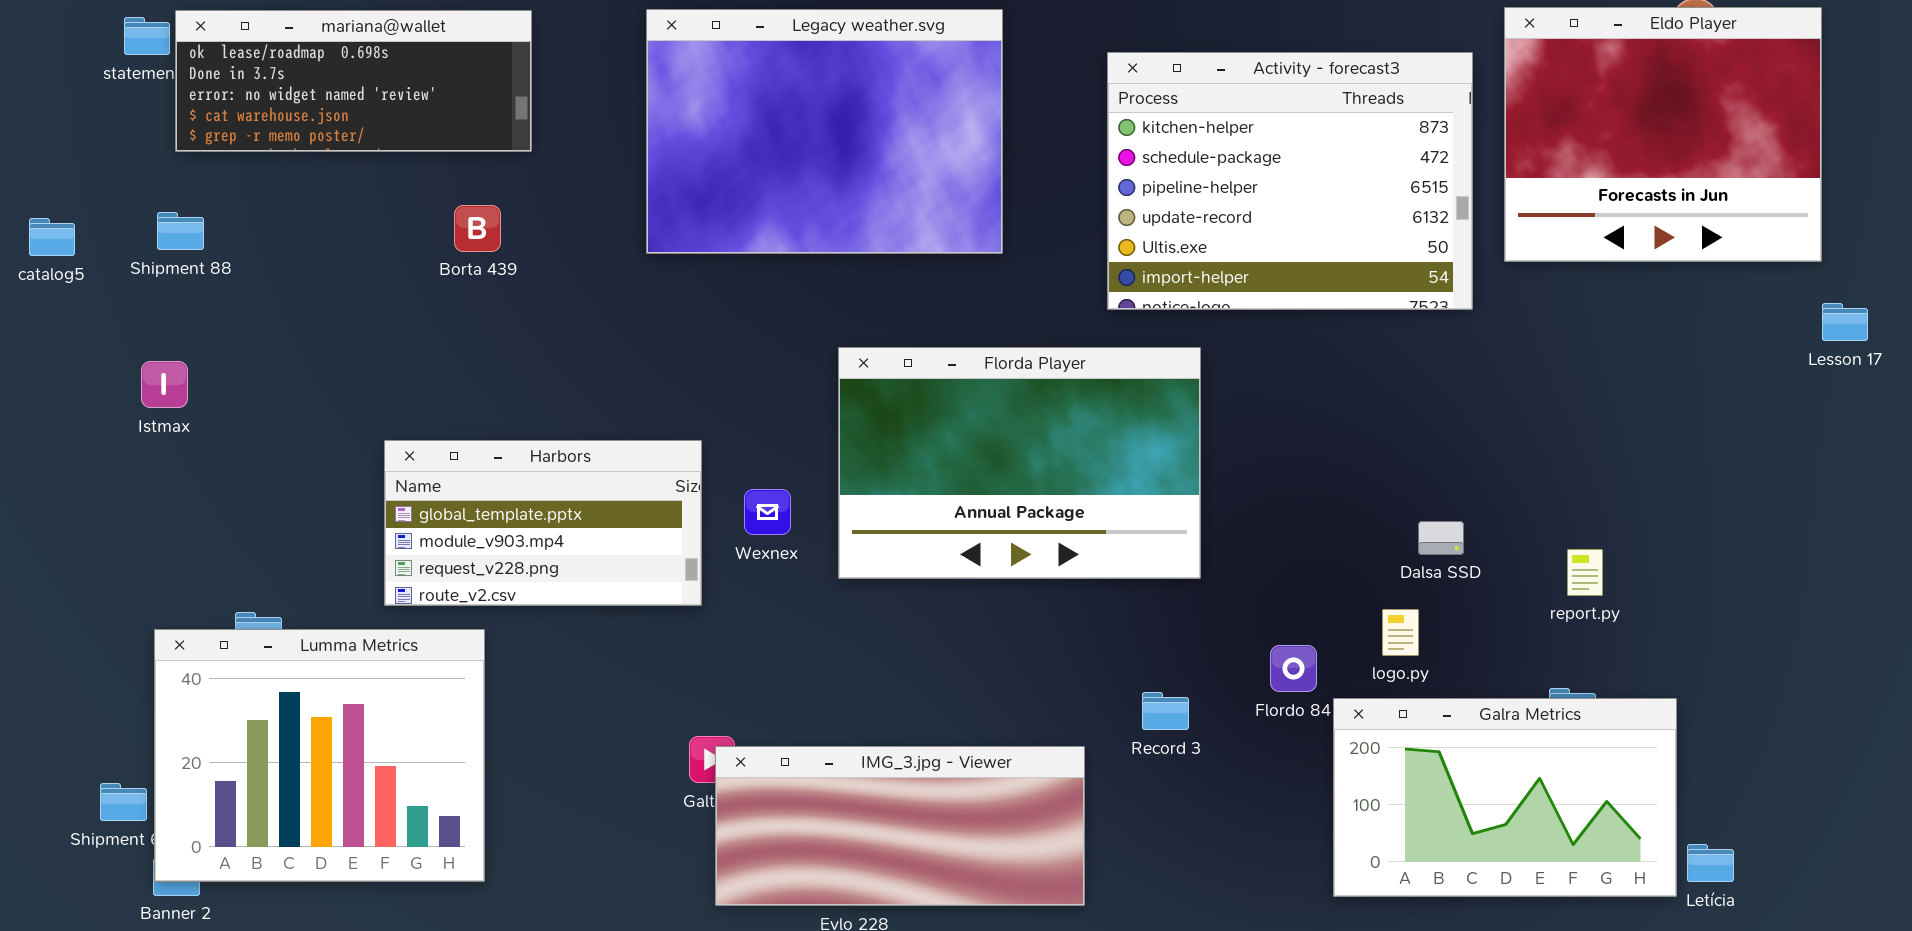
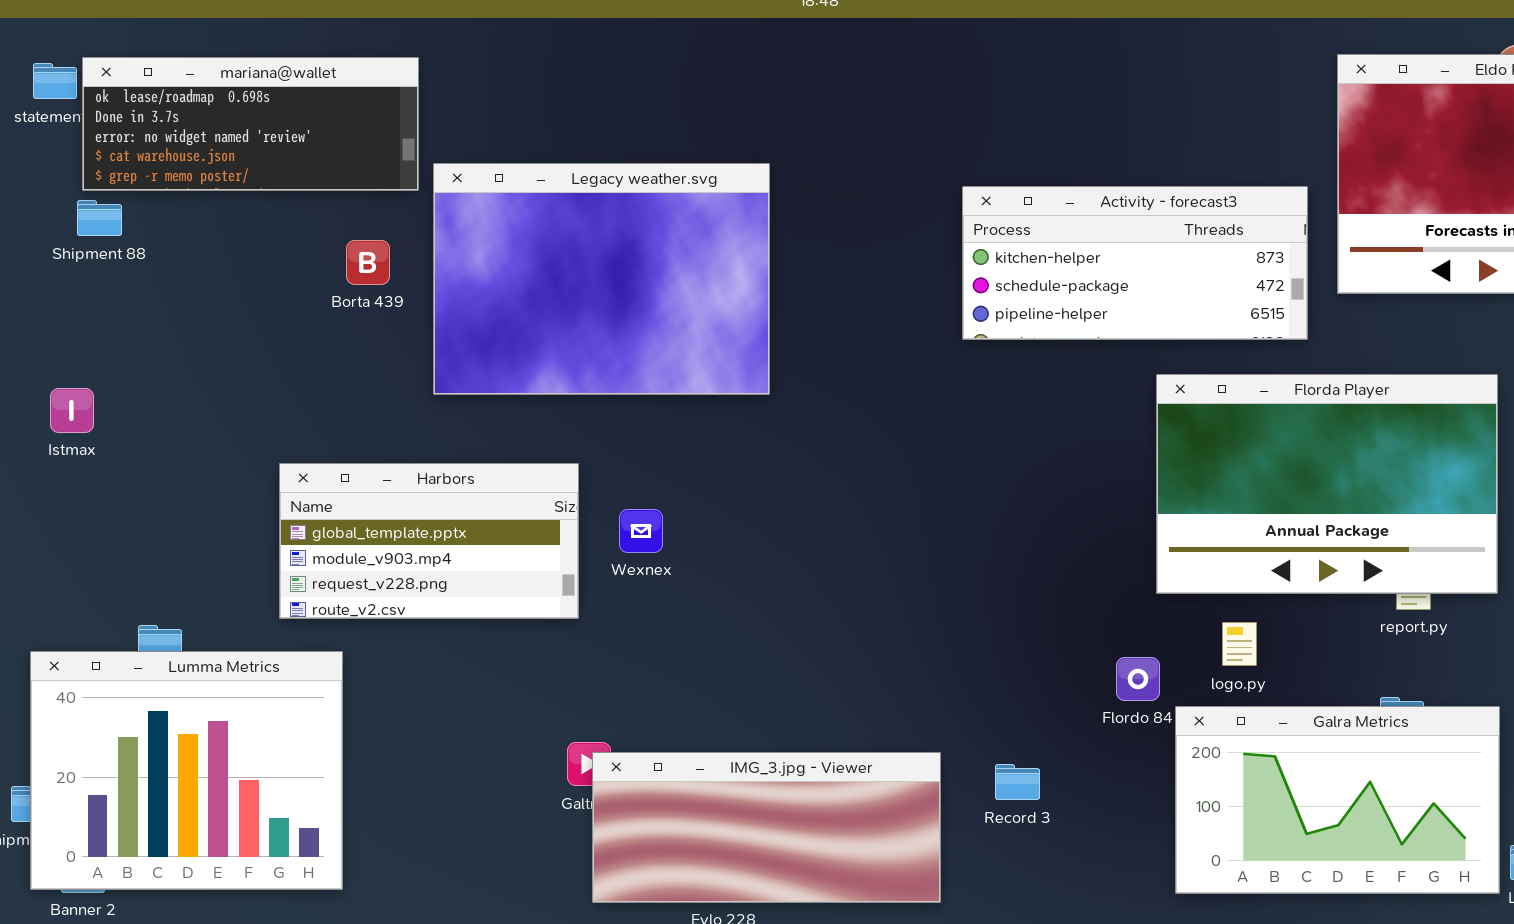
Legacy weather.svg: [646,9,1003,254] -> [433,163,770,395], moved
Activity - forecast3: [1107,52,1473,310] -> [962,186,1308,340], resized
Shipment 88: [157,212,204,250] -> [77,200,122,236], moved
Florda Player: [838,347,1201,579] -> [1156,374,1498,594], moved
Lumma Metrics: [154,629,485,882] -> [30,651,343,890], moved
Record 3: [1142,692,1189,730] -> [995,764,1040,800], moved

